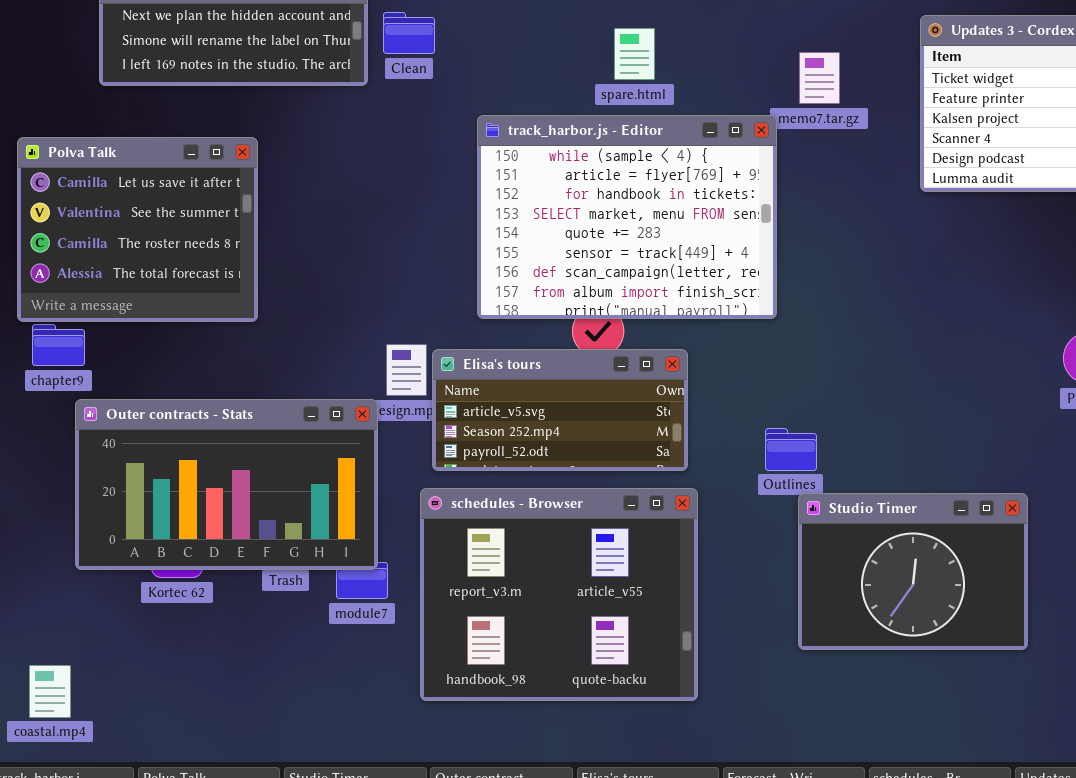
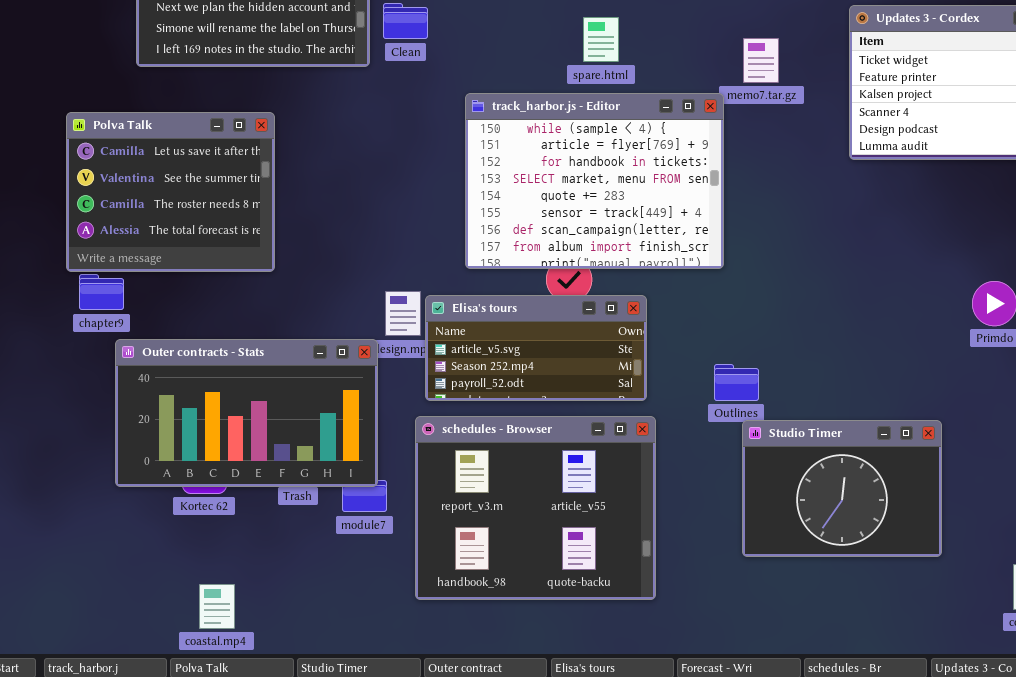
coastal.mp4: [29,665,71,718] -> [199,584,235,629], moved

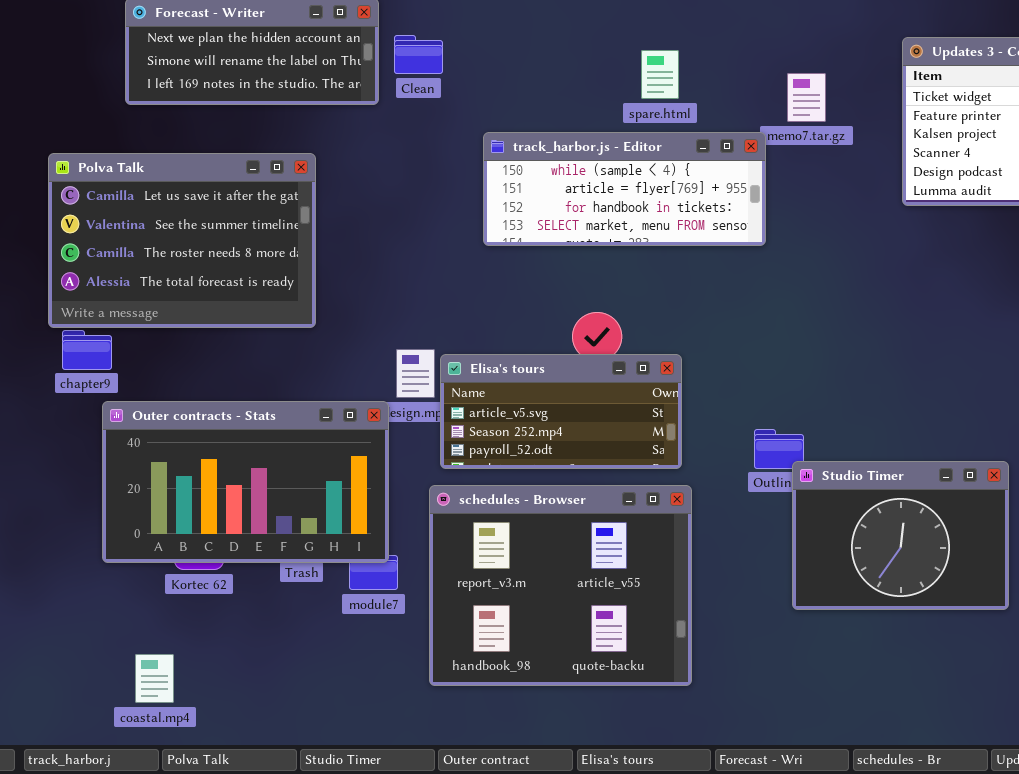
spare.html: [583,17,619,62] -> [641,50,679,99], moved
track_harbor.js - Editor: [465,93,724,269] -> [483,132,766,246], resized
Polva Talk: [66,112,275,272] -> [48,153,316,328], resized
Studio Timer: [742,420,942,557] -> [792,461,1009,610], moved
coastal.mp4: [199,584,235,629] -> [135,654,174,703], moved

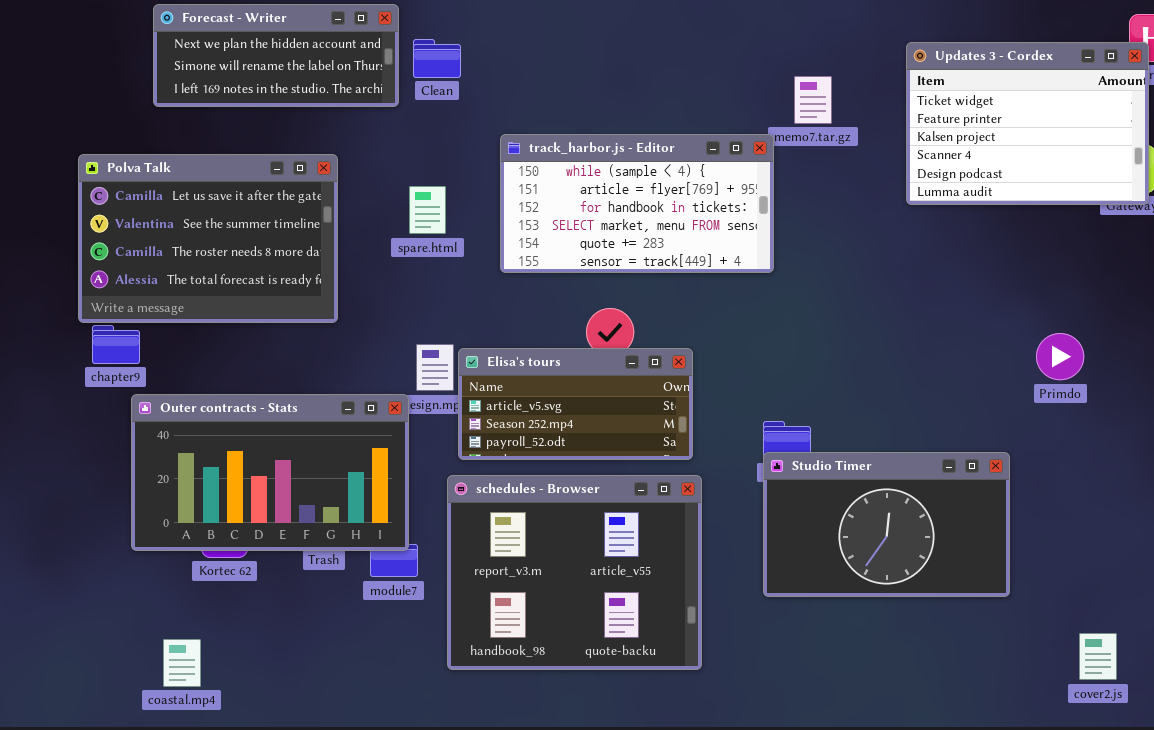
spare.html: [641,50,679,99] -> [409,186,446,234], moved
track_harbor.js - Editor: [483,132,766,246] -> [500,134,774,273], resized
Studio Timer: [792,461,1009,610] -> [763,452,1010,597], resized

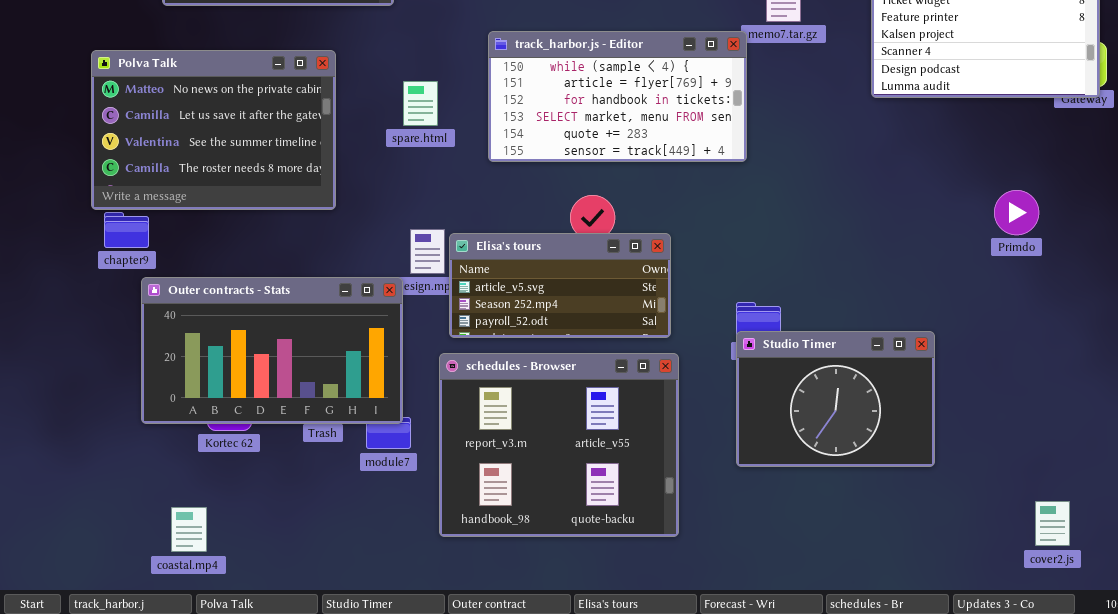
Polva Talk: [78,154,338,323] -> [91,50,336,210], scrolled up 1 row
Primdo: [1036,333,1084,380] -> [994,190,1039,235], moved
Studio Timer: [763,452,1010,597] -> [736,331,935,467], resized

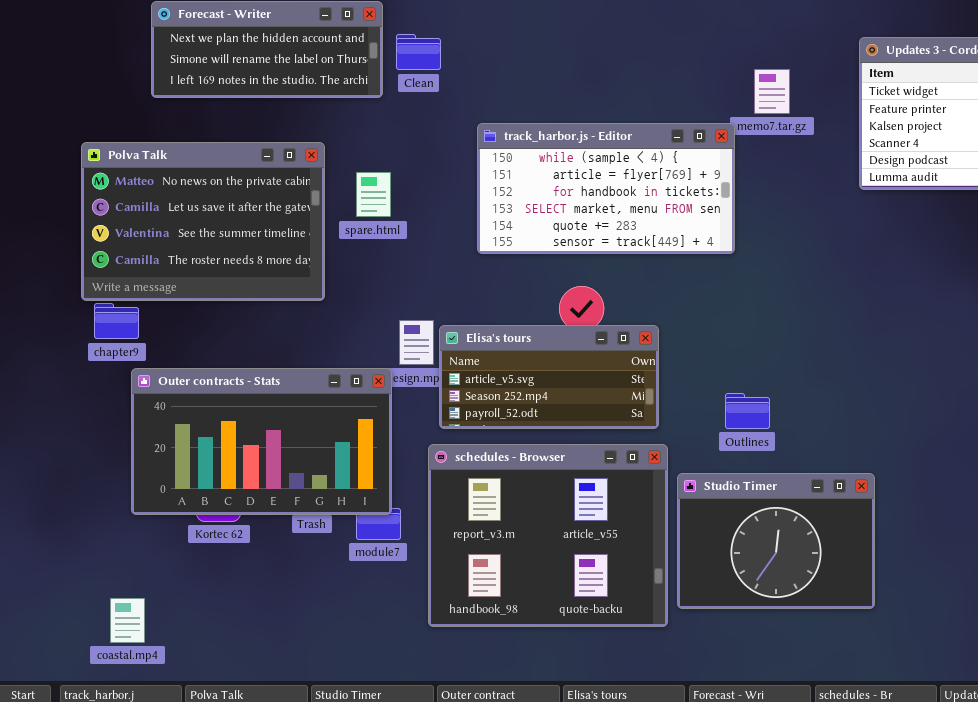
spare.html: [403,81,438,126] -> [356,172,391,217], moved
Studio Timer: [736,331,935,467] -> [677,473,875,609], moved
coastal.mp4: [171,507,207,552] -> [110,598,145,643], moved

